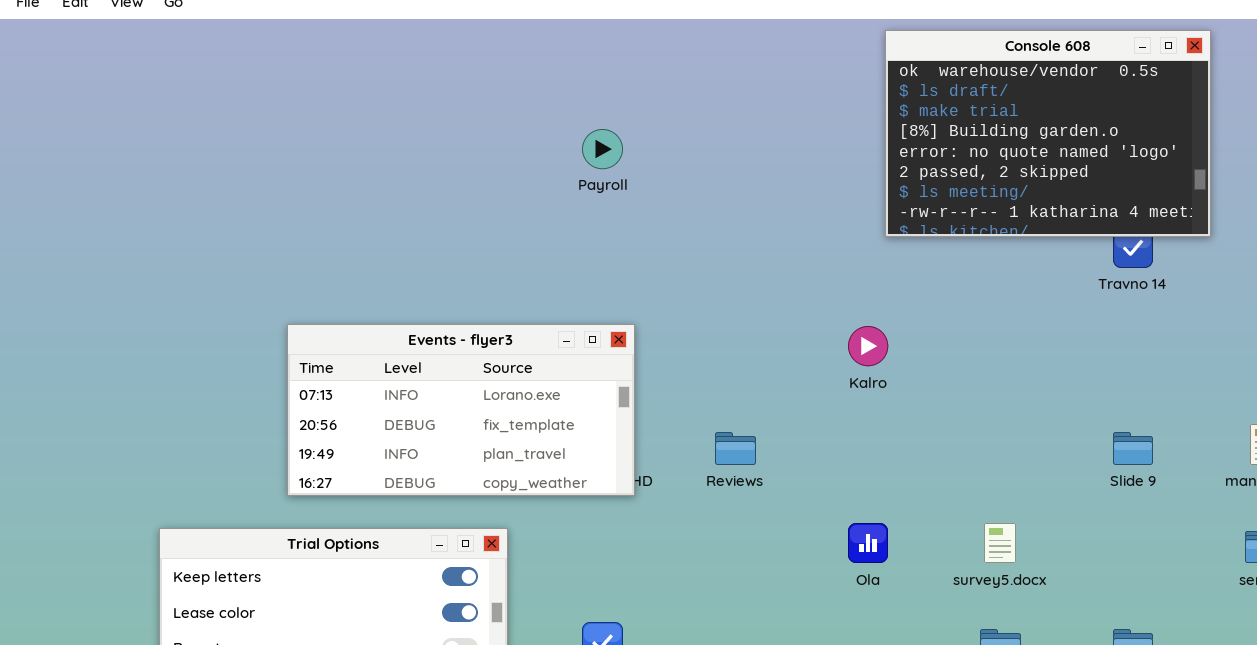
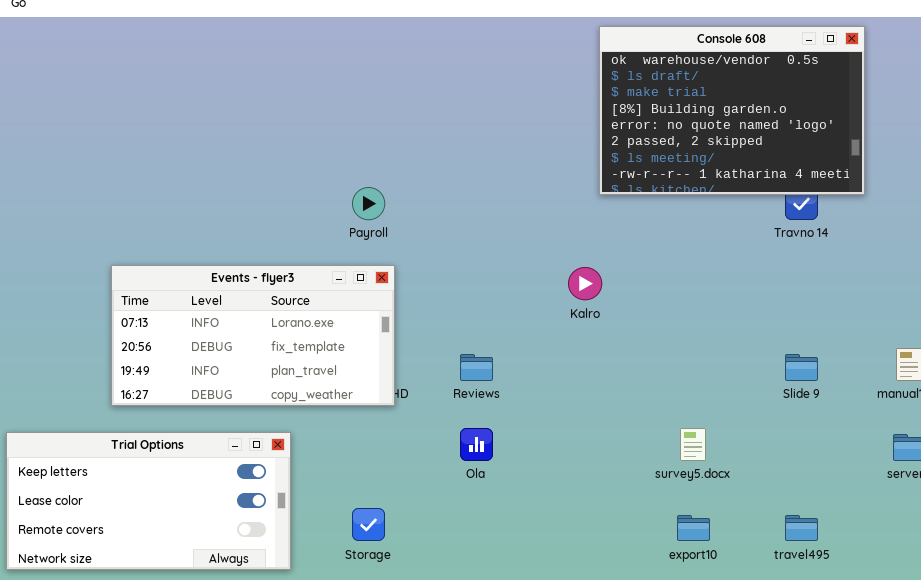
Payroll: [582,129,623,169] -> [352,187,385,220], moved
Ola: [848,523,888,563] -> [460,428,493,461], moved

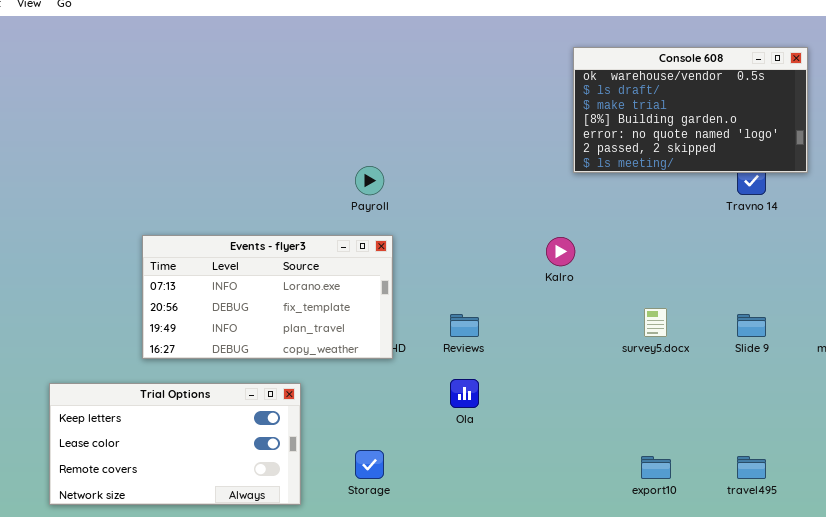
Console 608: [599,26,865,195] -> [573,47,808,173], resized
survey5.docx: [680,428,706,461] -> [644,308,667,337], moved

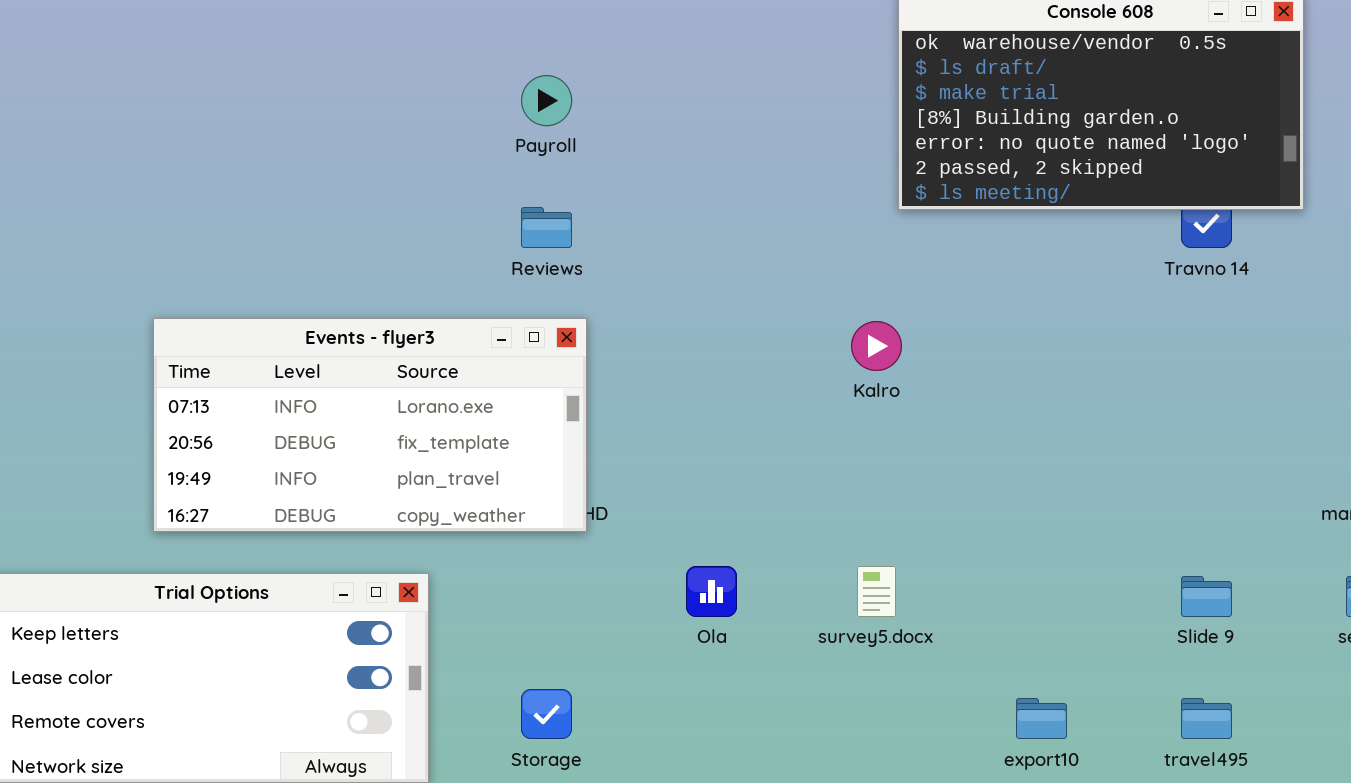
Payroll: [355,166,384,195] -> [521,75,572,126], moved
survey5.docx: [644,308,667,337] -> [857,566,896,617], moved
Reviews: [450,314,479,337] -> [521,207,572,248], moved
Slide 9: [737,314,766,337] -> [1181,576,1232,617], moved

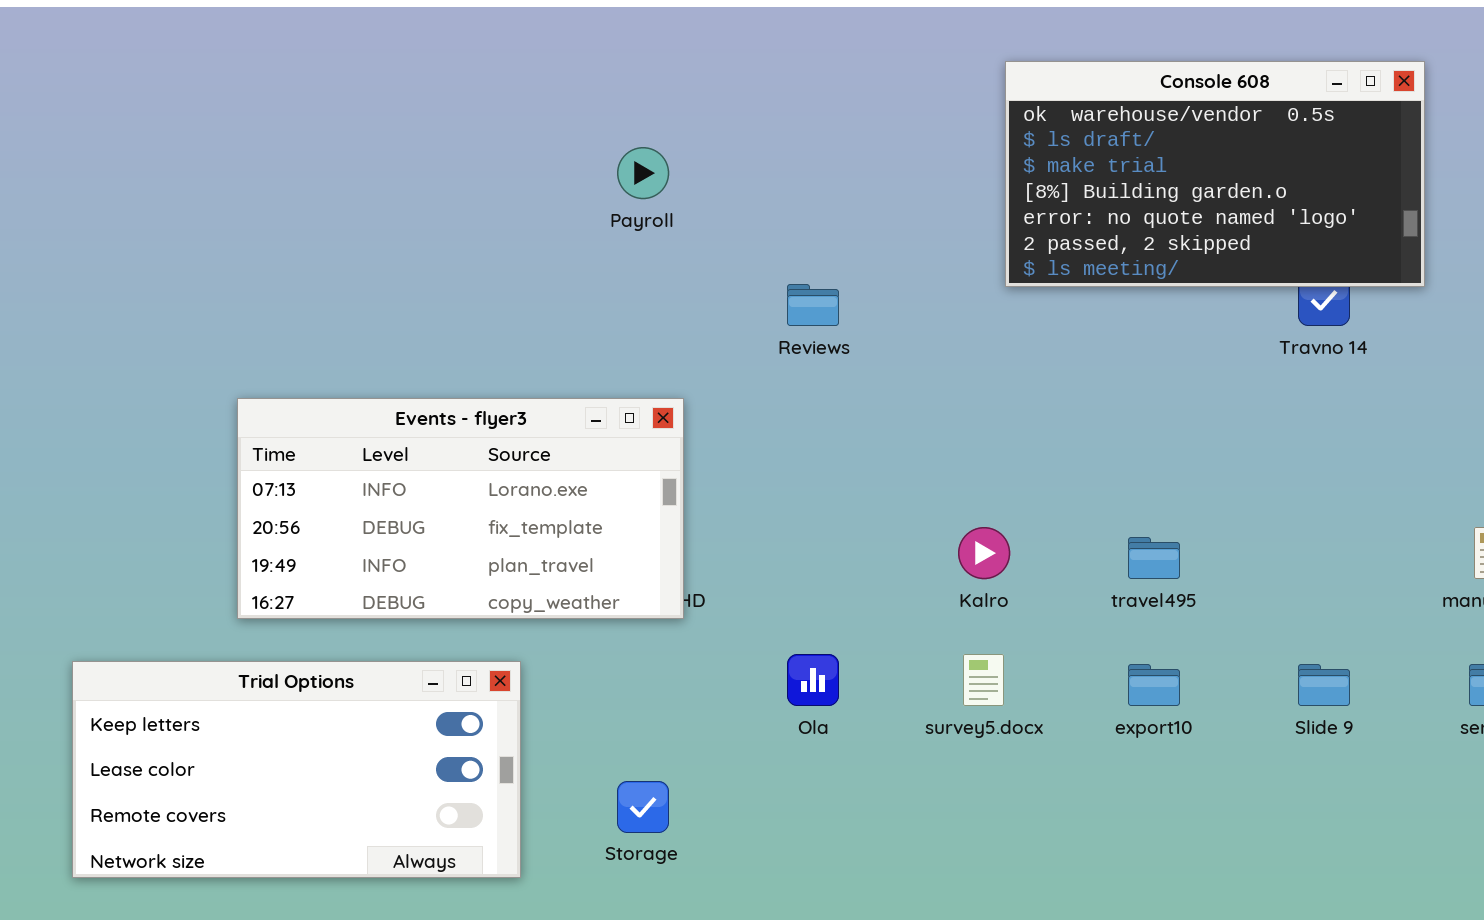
Reviews: [521,207,572,248] -> [787,284,839,326], moved
Kalro: [851,321,902,371] -> [958,527,1010,579], moved
export10: [1016,698,1067,739] -> [1128,664,1180,706], moved
travel495: [1181,698,1232,739] -> [1128,537,1180,579], moved

